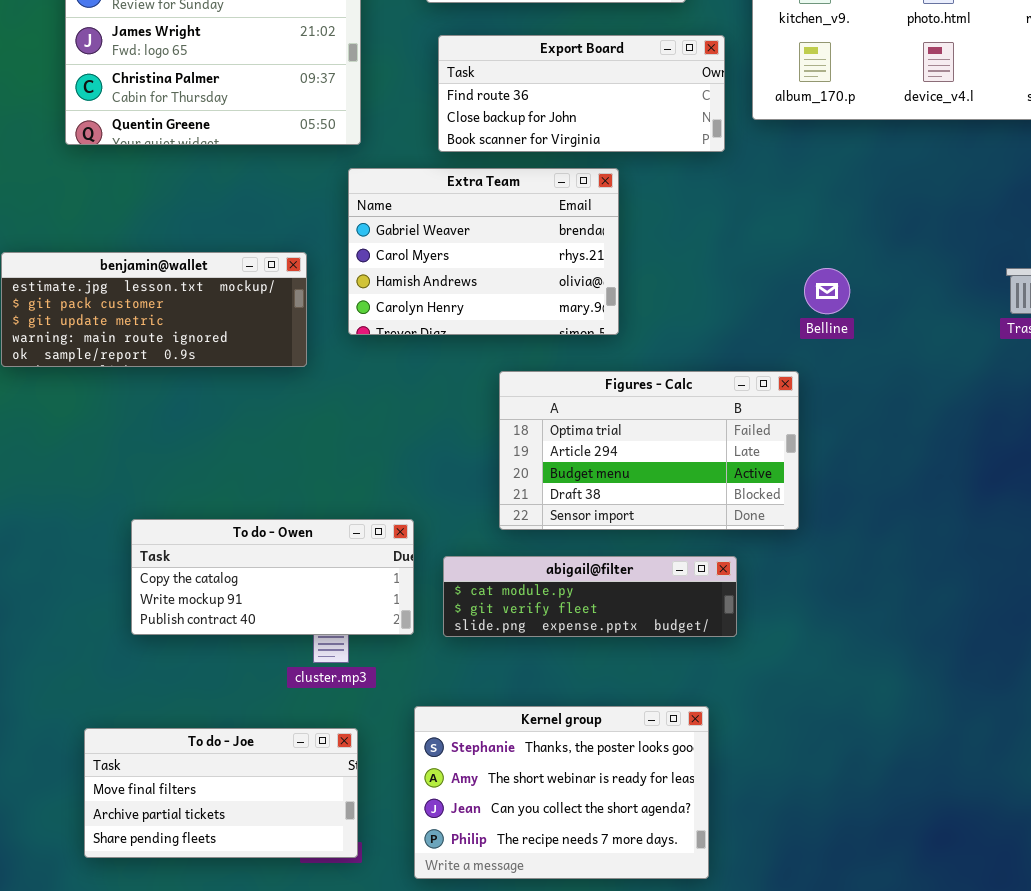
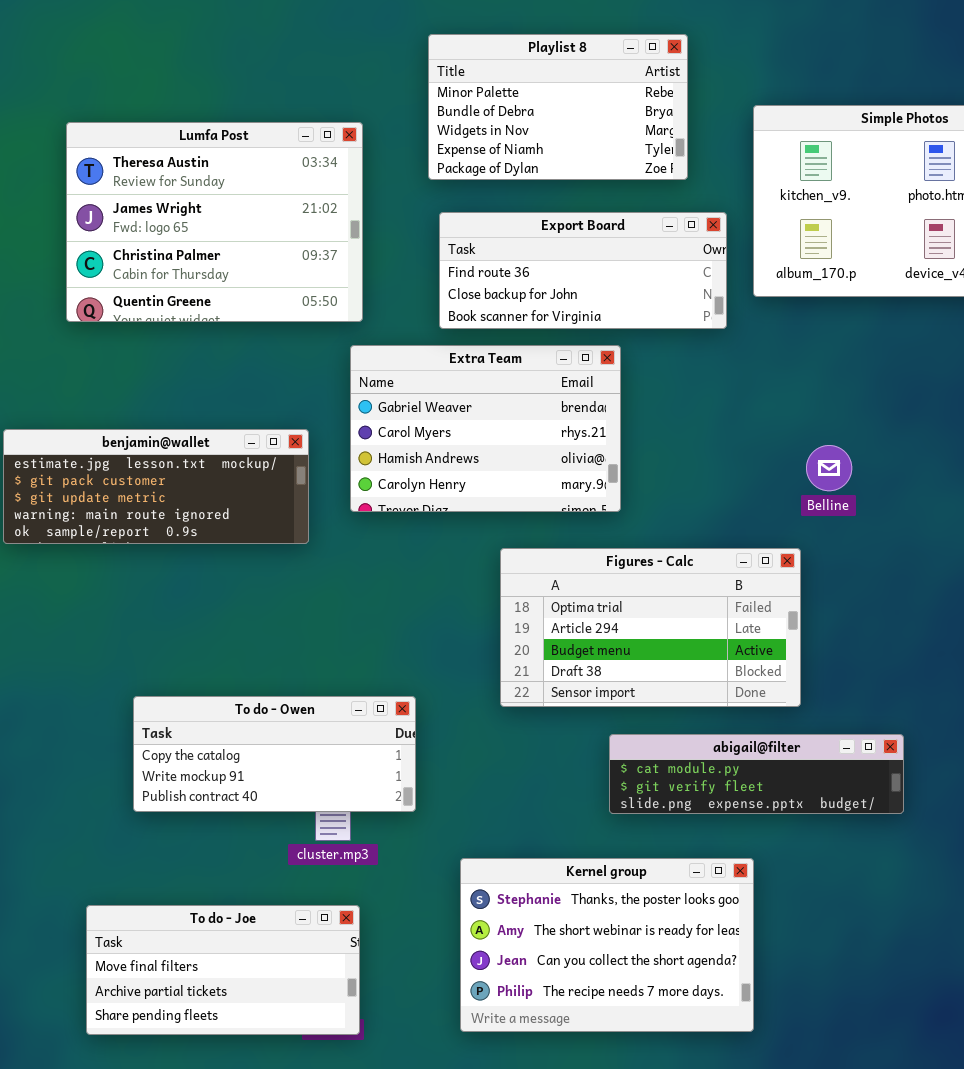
abigail@filter: [443,556,737,637] -> [609,734,904,814], moved
Kernel group: [414,706,709,879] -> [460,858,754,1032], moved

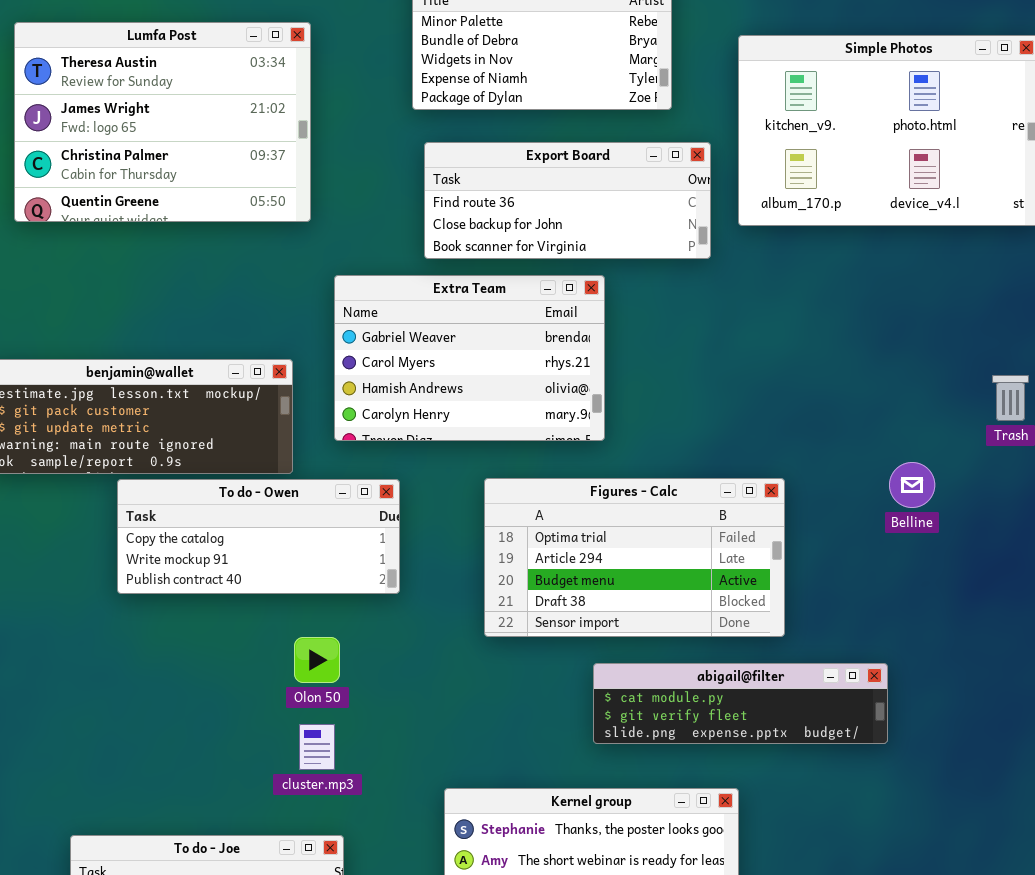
Lumfa Post: [66,122,363,322] -> [14,22,311,222], moved
Belline: [806,445,852,491] -> [889,462,935,508], moved
To do - Owen: [133,696,416,812] -> [117,479,400,594], moved

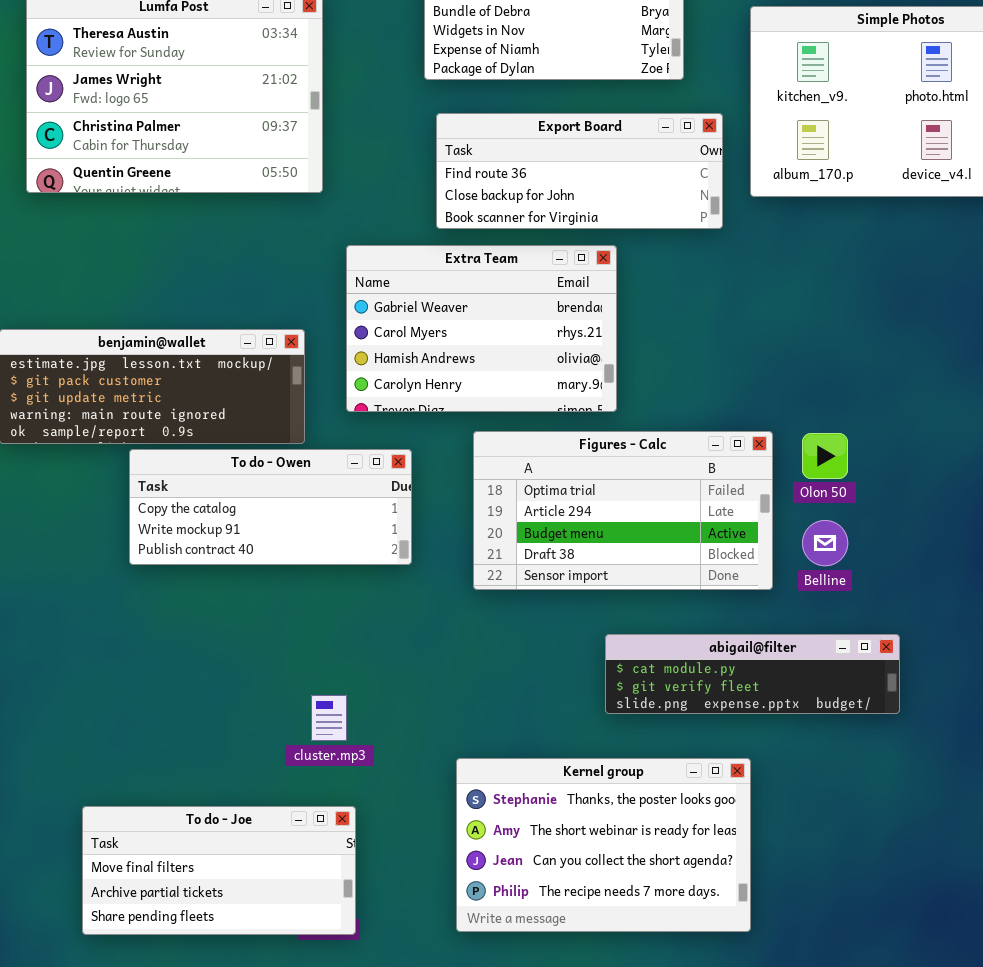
Belline: [889,462,935,508] -> [802,520,848,566], moved
Figures - Calc: [484,478,785,637] -> [473,431,773,590], moved
Olon 50: [294,637,340,683] -> [802,433,848,479], moved

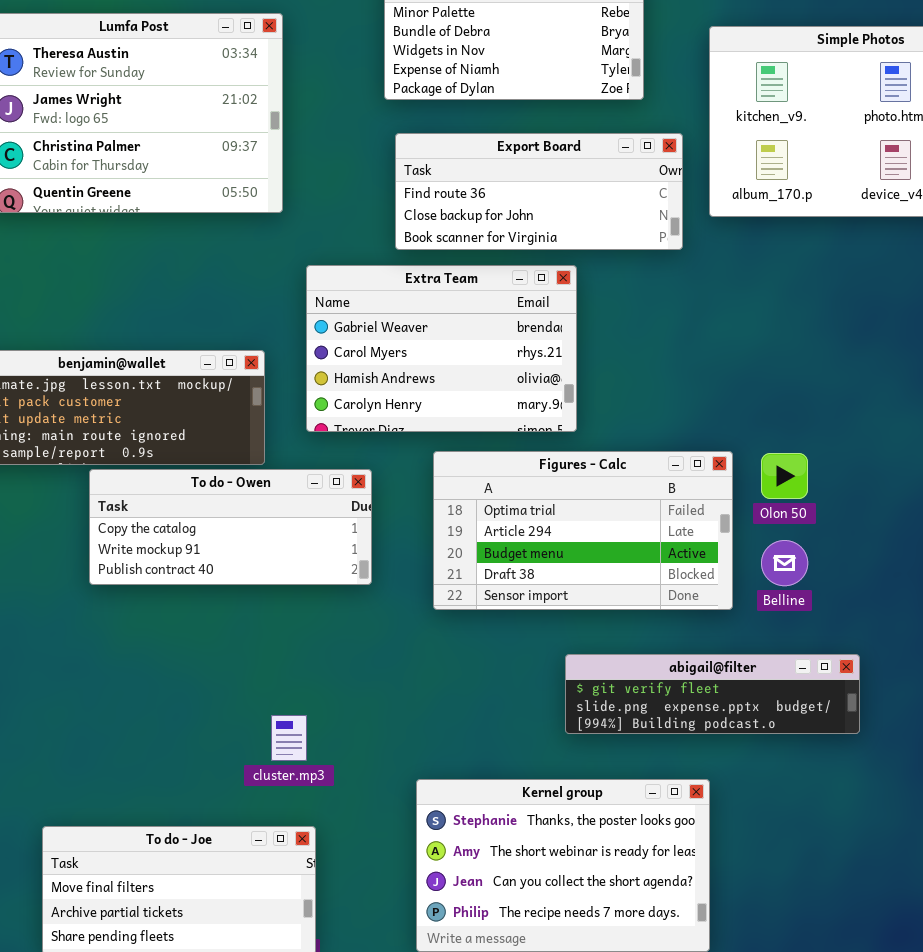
abigail@filter: [605,634,900,714] -> [565,654,860,734], scrolled down 1 row

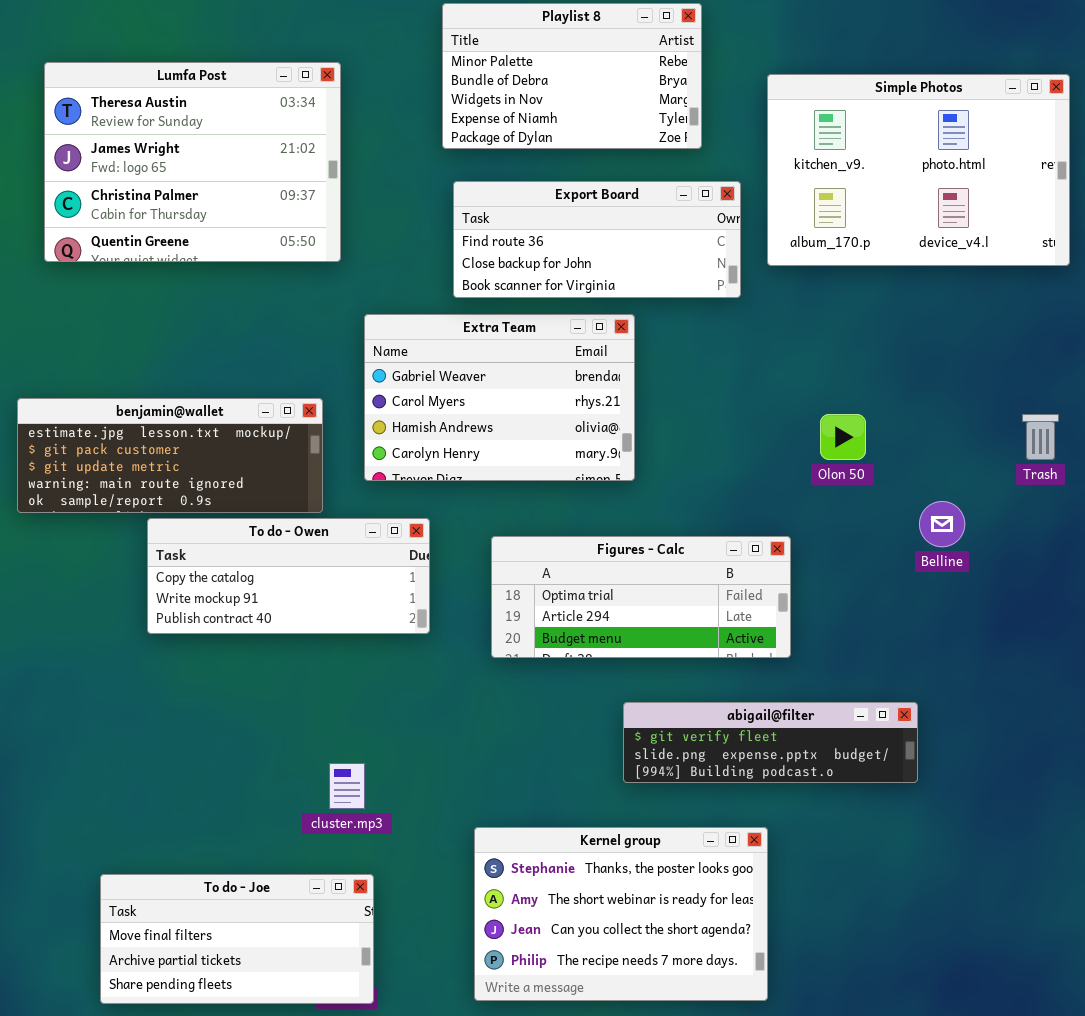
Figures - Calc: [433,451,733,610] -> [491,536,791,658], resized
Olon 50: [761,453,808,499] -> [820,414,866,460], moved
Belline: [761,540,808,586] -> [919,501,965,547], moved

